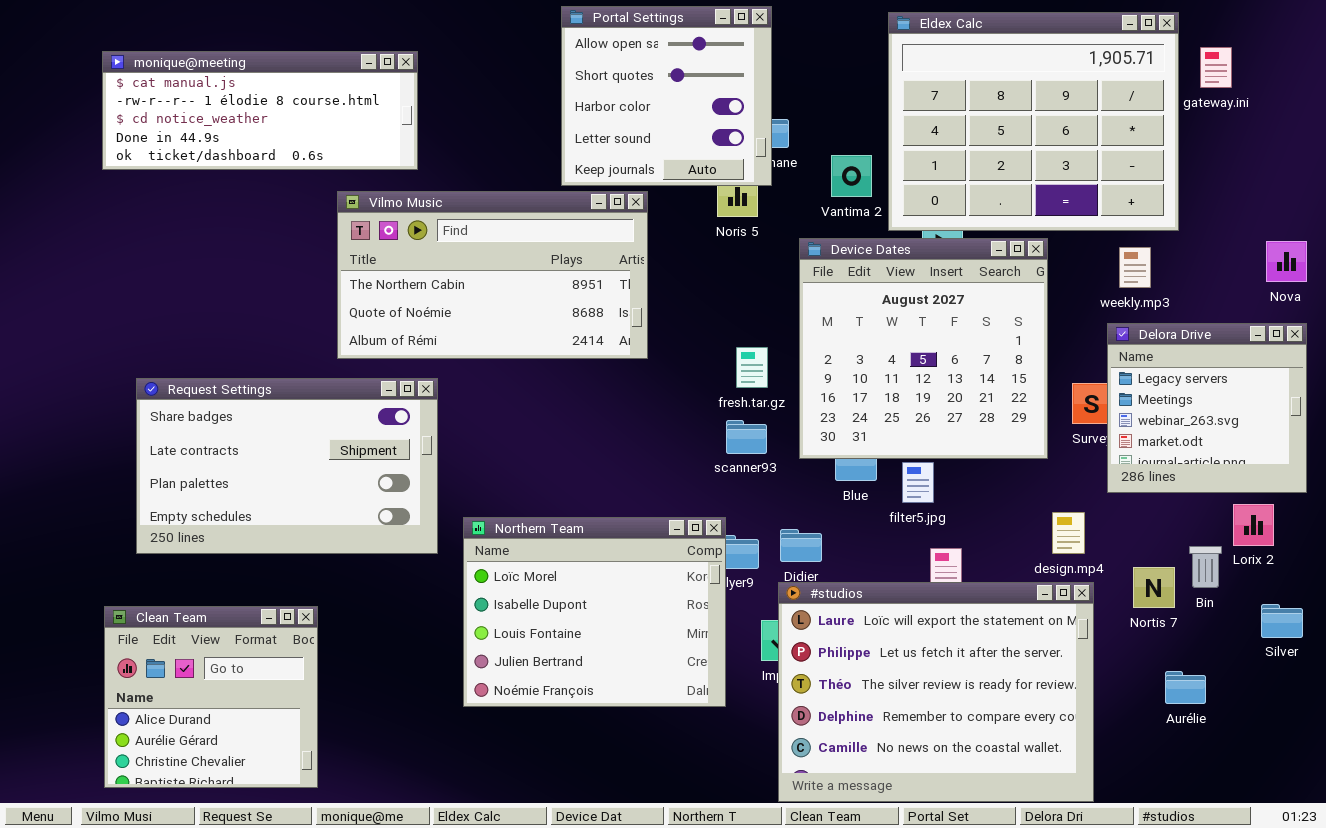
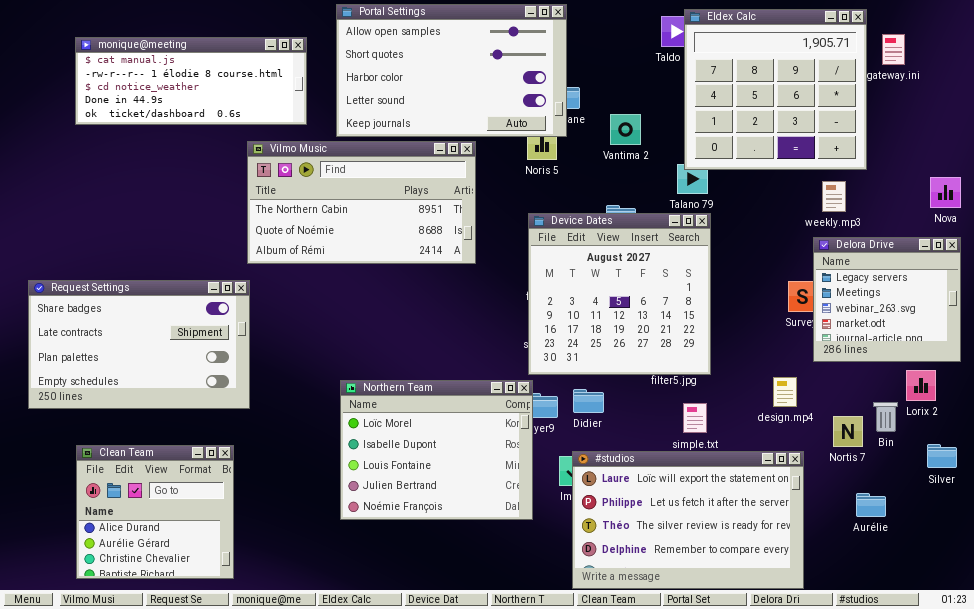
Portal Settings: [561,6,772,186] -> [336,4,567,137], resized
Eldex Calc: [888,12,1179,231] -> [684,9,867,170], resized
Device Dates: [799,238,1048,459] -> [528,213,711,375], moved
Request Settings: [136,378,438,554] -> [28,280,250,409], moved
#studios: [778,582,1094,802] -> [572,451,804,589], resized

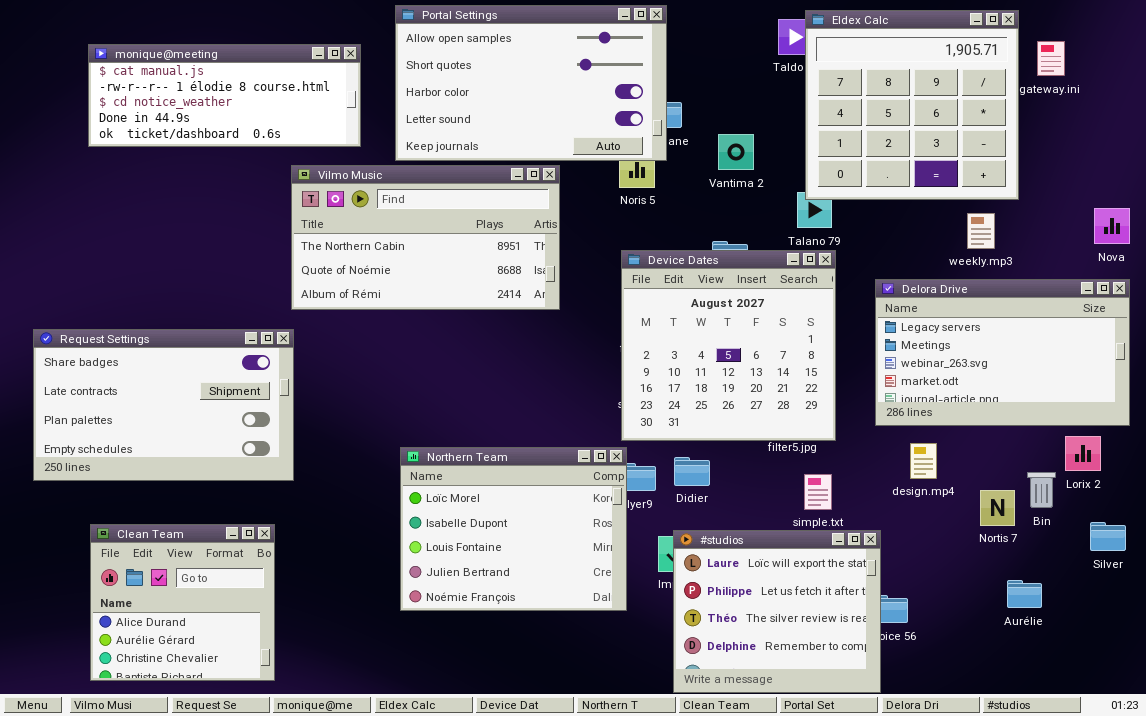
Delora Drive: [813,237,961,362] -> [875,279,1130,426], resized
#studios: [572,451,804,589] -> [673,530,881,693], resized

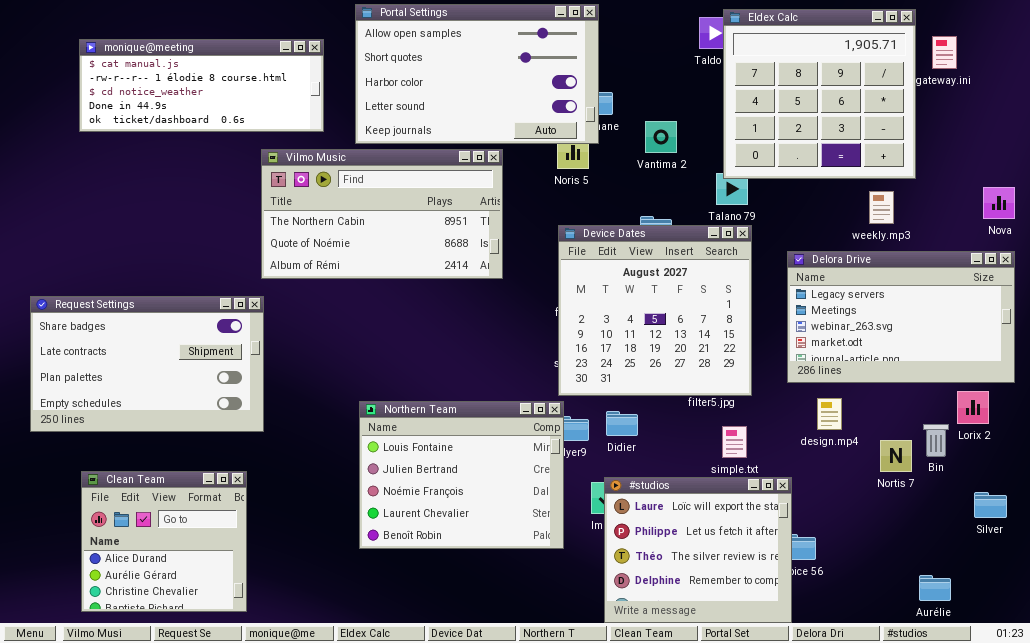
Northern Team: [400,447,627,611] -> [359,401,564,549], scrolled down 2 rows
Silver: [1090,522,1126,551] -> [974,492,1007,518], moved
Aurélie: [1007,580,1042,608] -> [919,575,951,601], moved

